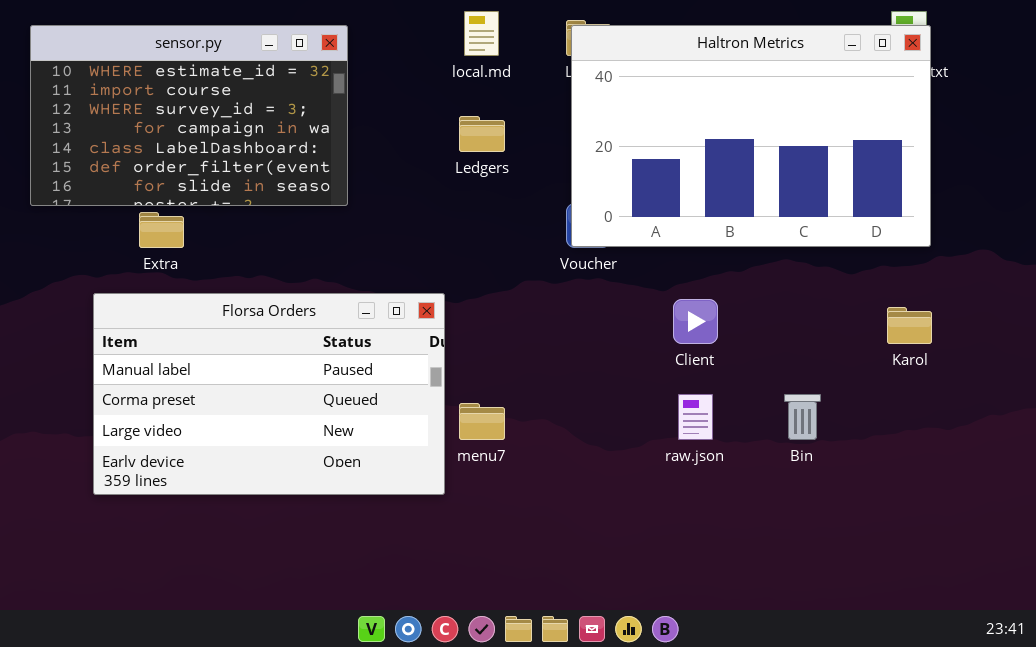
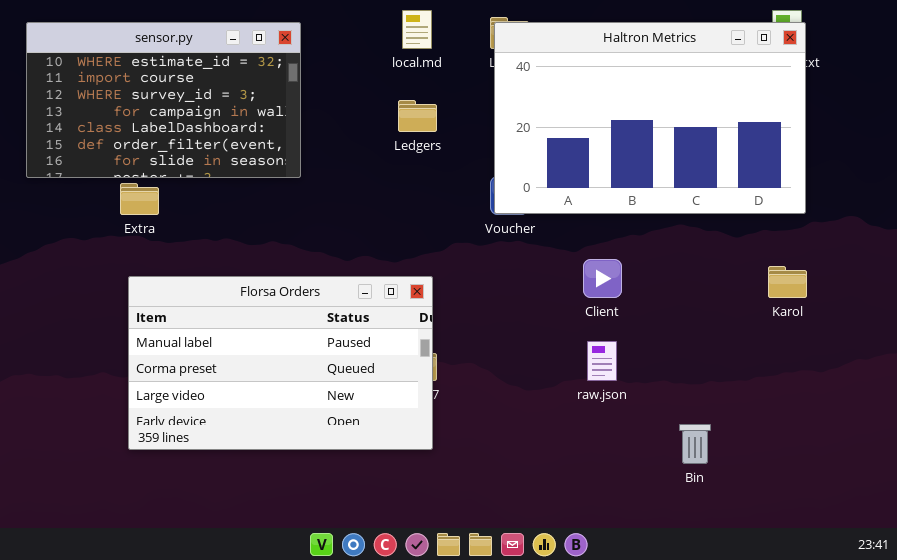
Florsa Orders: [93,293,445,495] -> [128,276,433,450], moved
Bin: [784,394,821,440] -> [679,424,711,464], moved

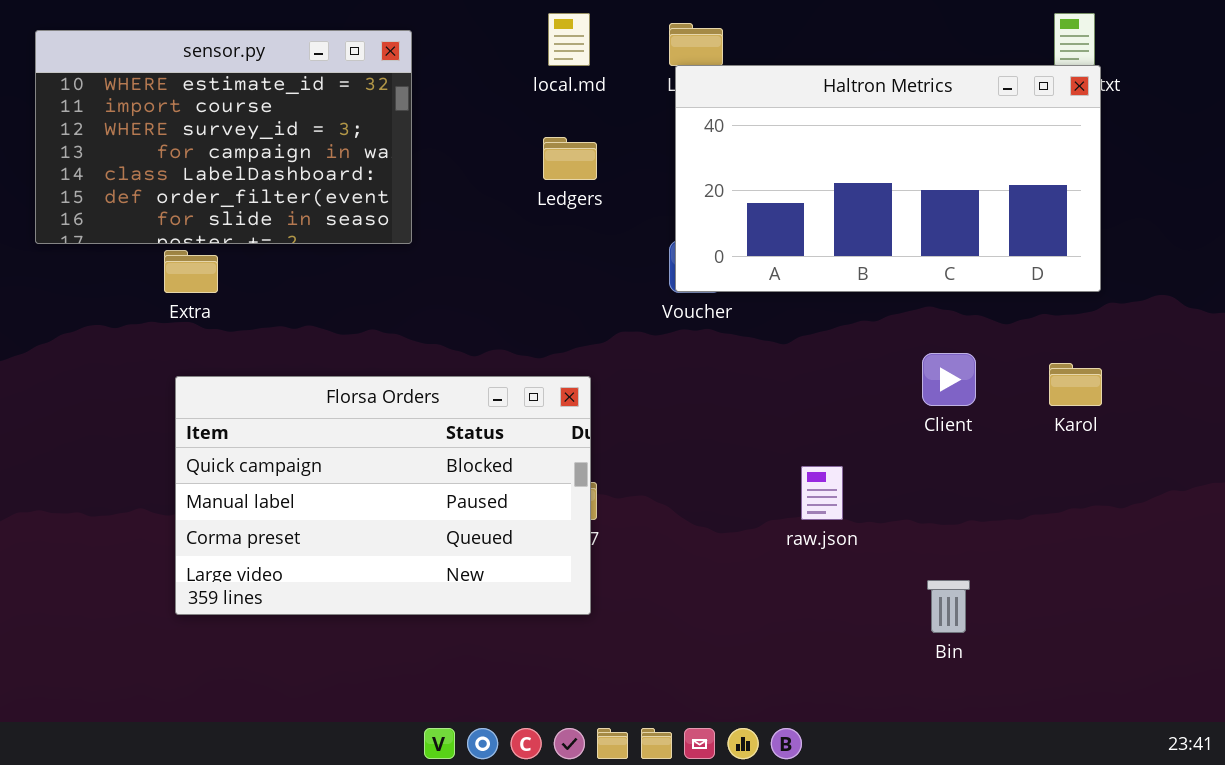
Haltron Metrics: [494,22,806,214] -> [675,65,1101,292], resized
Client: [583,259,622,298] -> [922,353,976,406], moved
Florsa Orders: [128,276,433,450] -> [175,376,591,615], scrolled up 1 row

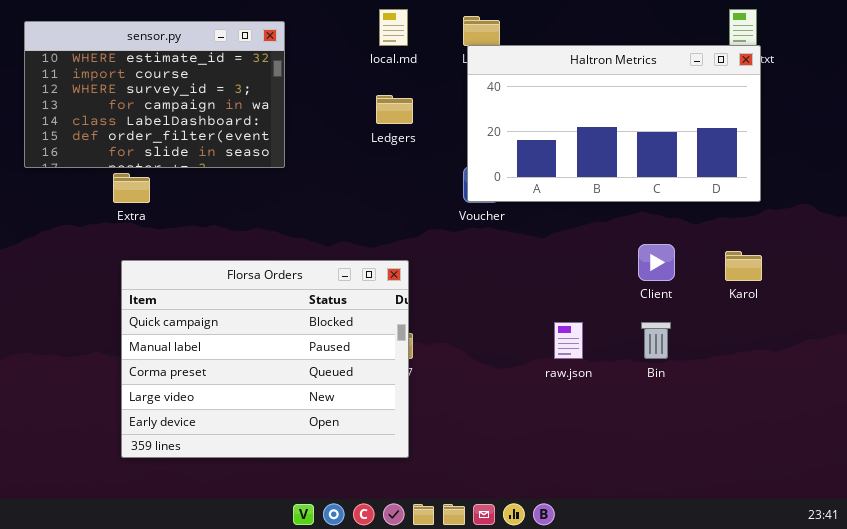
Florsa Orders: [175,376,591,615] -> [121,260,409,458], resized
Bin: [927,580,970,633] -> [641,322,671,359], moved

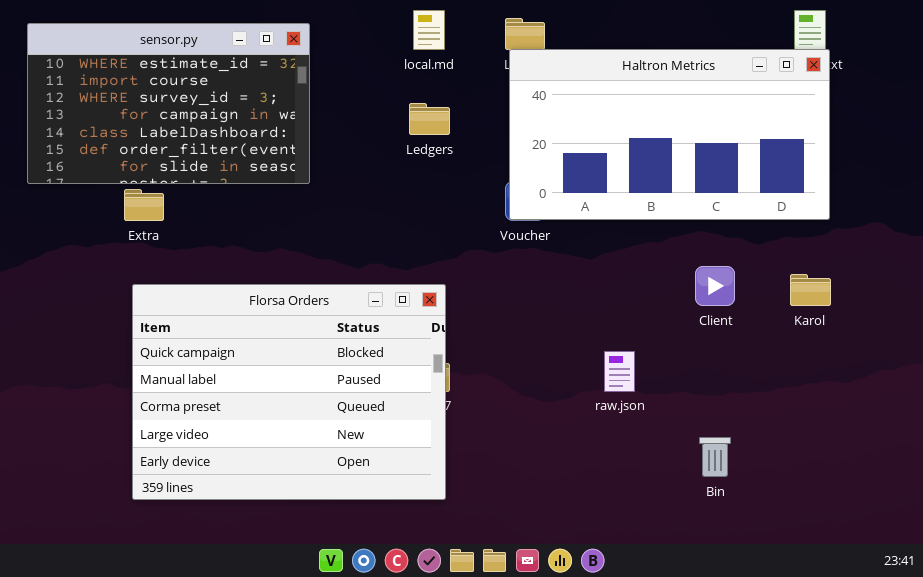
Bin: [641,322,671,359] -> [699,437,731,477], moved

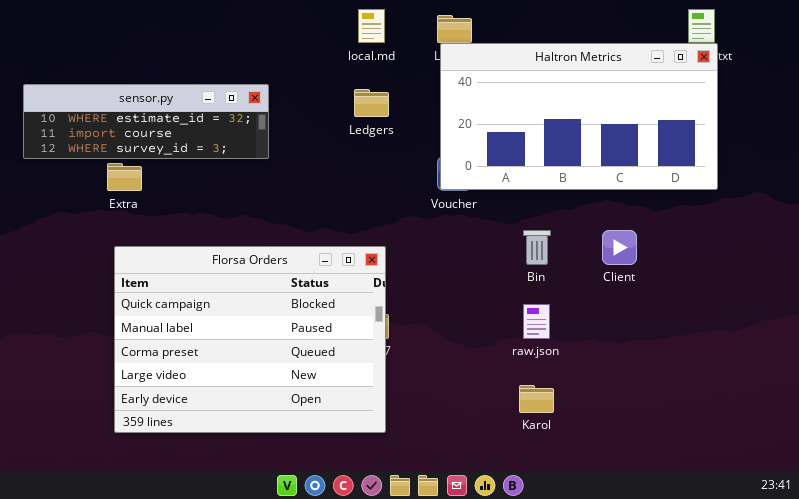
sensor.py: [27,23,310,184] -> [23,84,269,159], resized
Karol: [790,274,831,306] -> [519,385,554,413], moved
Bin: [699,437,731,477] -> [523,230,551,265], moved

